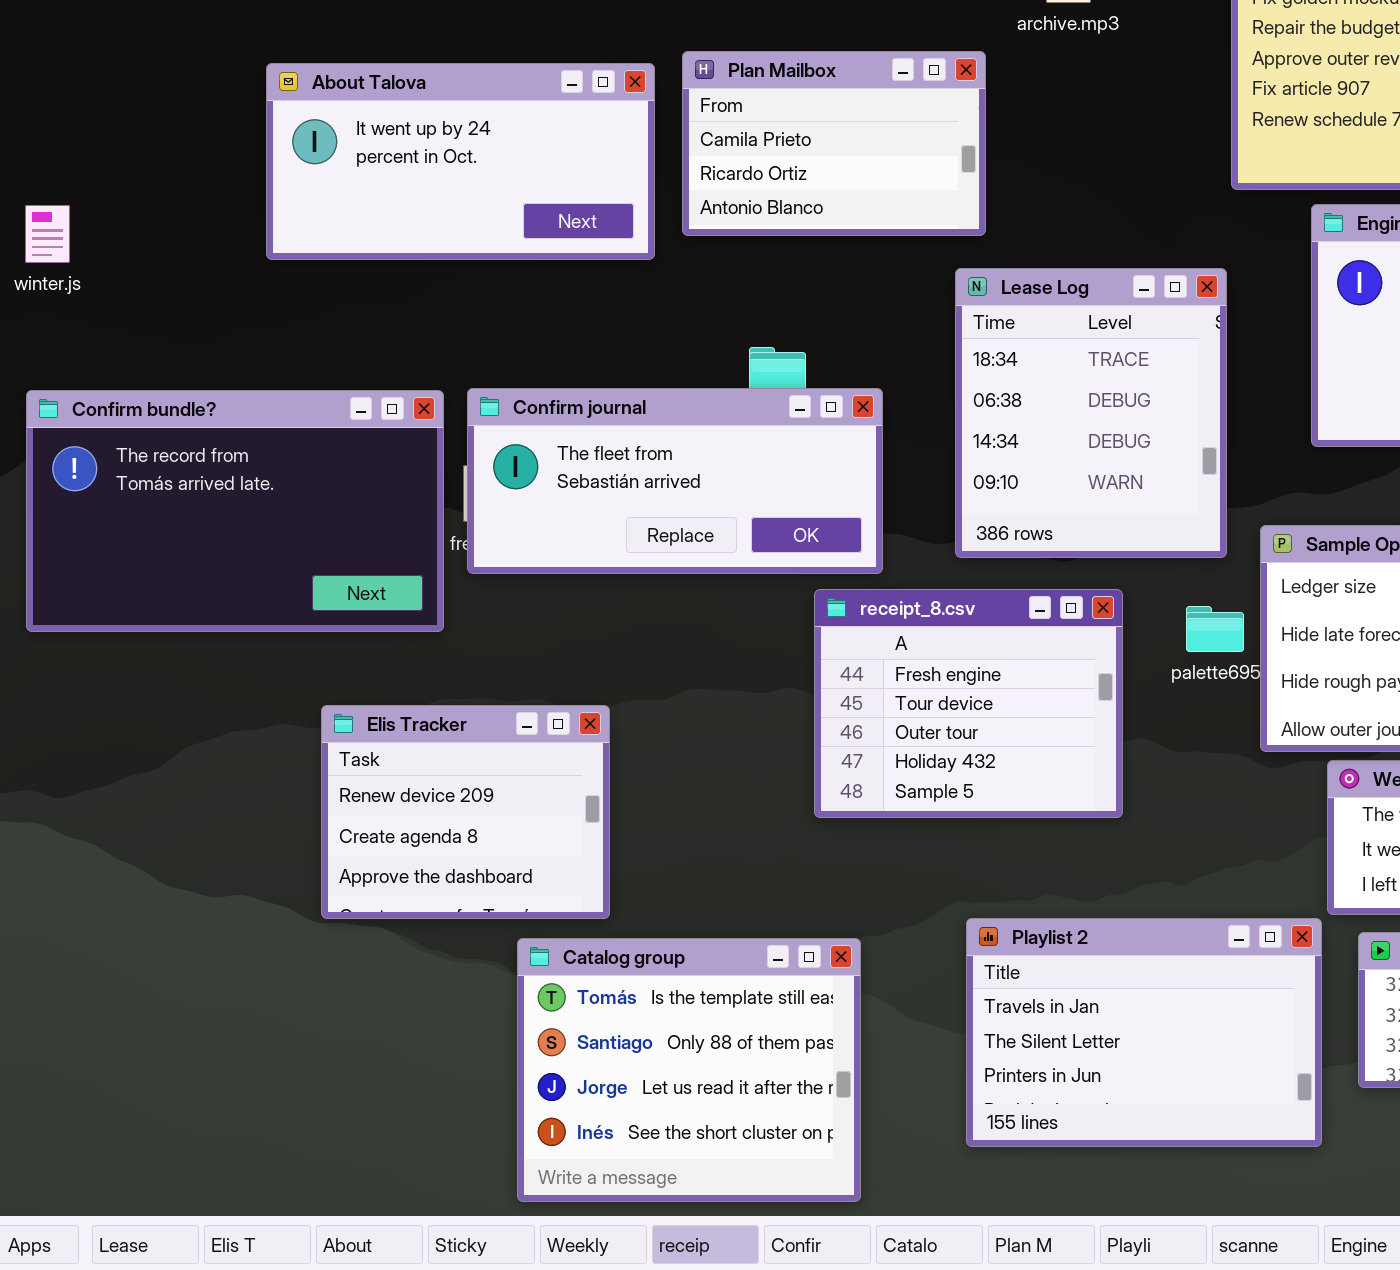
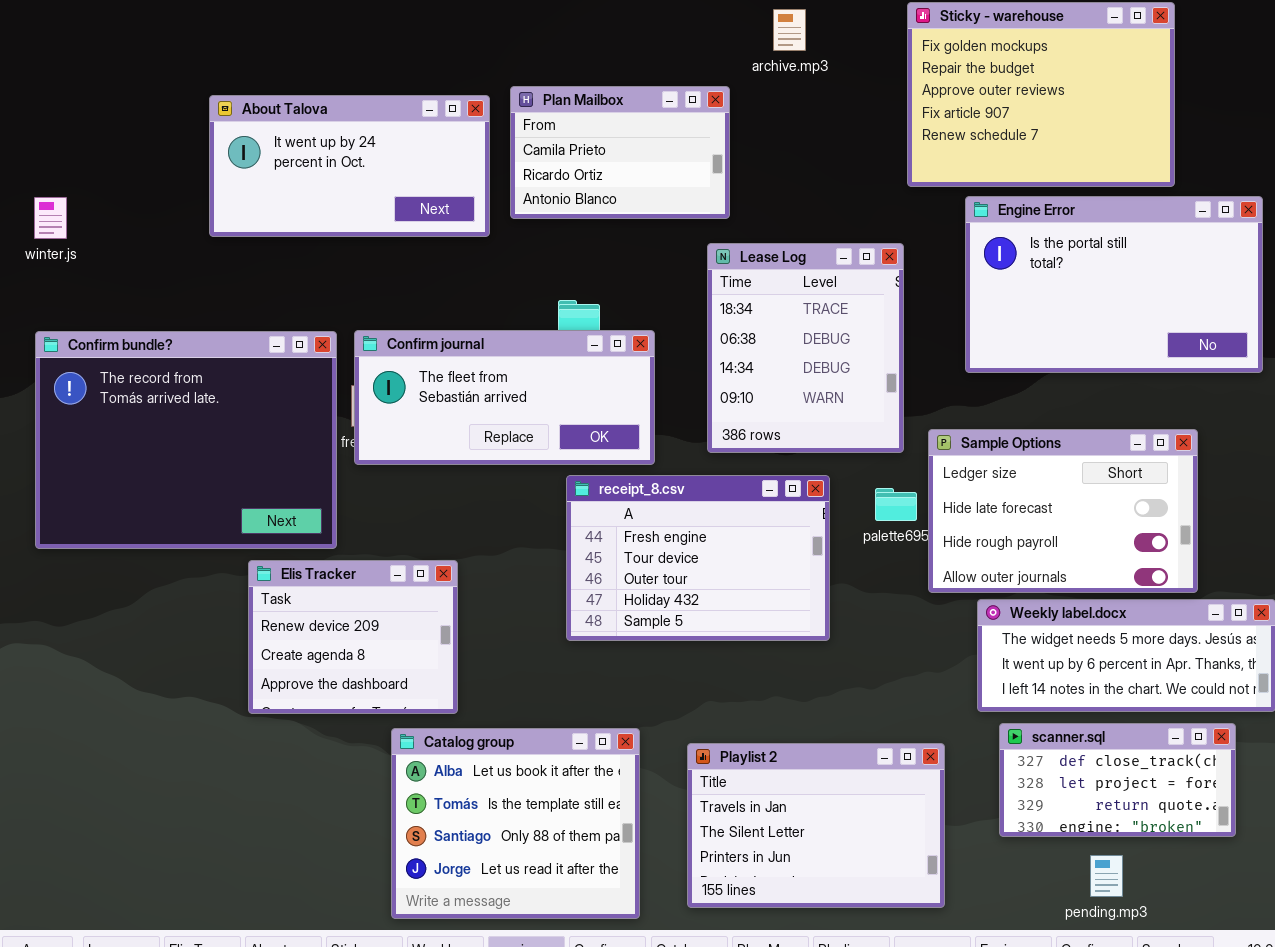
Confirm bundle?: [26,390,444,632] -> [35,331,337,549], resized
receipt_8.csv: [814,589,1123,818] -> [566,475,830,641], resized
Playlist 2: [966,918,1322,1147] -> [687,743,945,908], moved
Catalog group: [517,938,861,1202] -> [391,728,640,919], scrolled up 1 row

